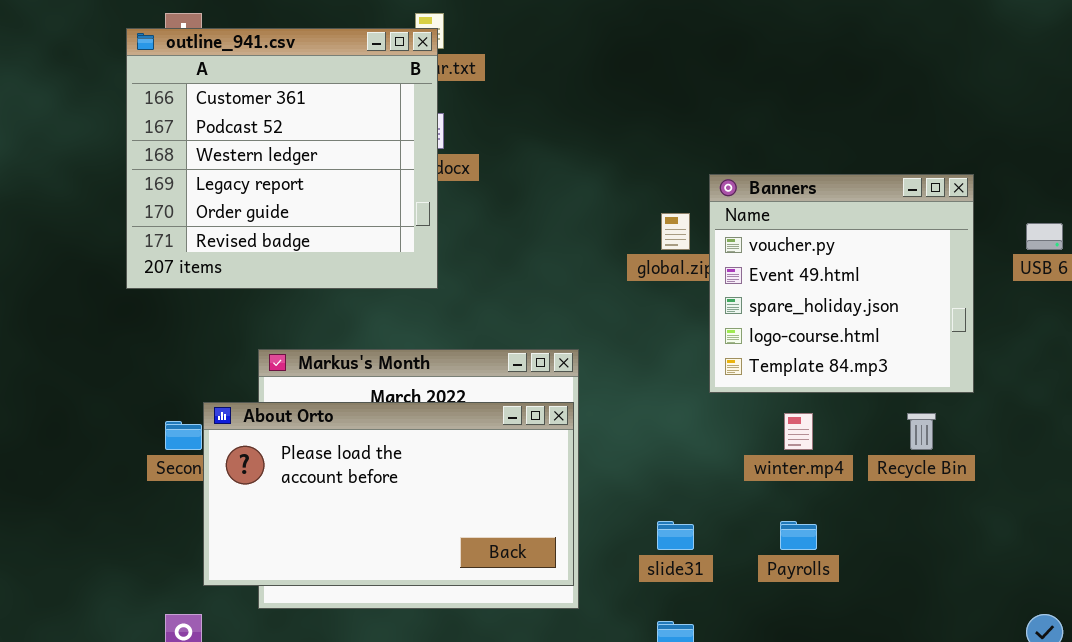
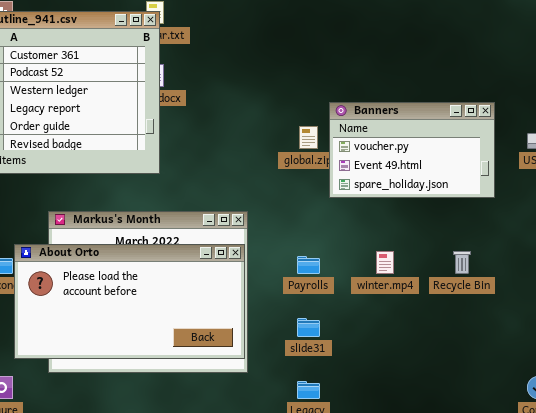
Banners: [709,174,974,393] -> [329,102,495,198], resized
Payrolls: [780,521,817,550] -> [297,256,320,274], moved

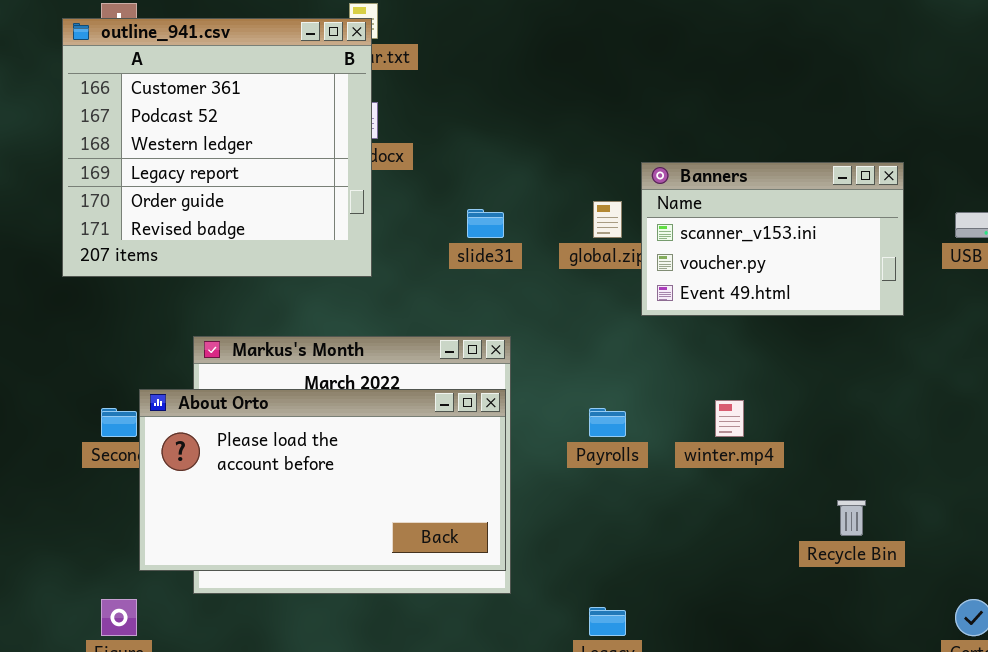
Banners: [329,102,495,198] -> [641,162,904,316], scrolled up 1 row
Recycle Bin: [453,251,471,274] -> [837,500,866,536], moved
slide31: [297,318,320,337] -> [467,209,504,238], moved

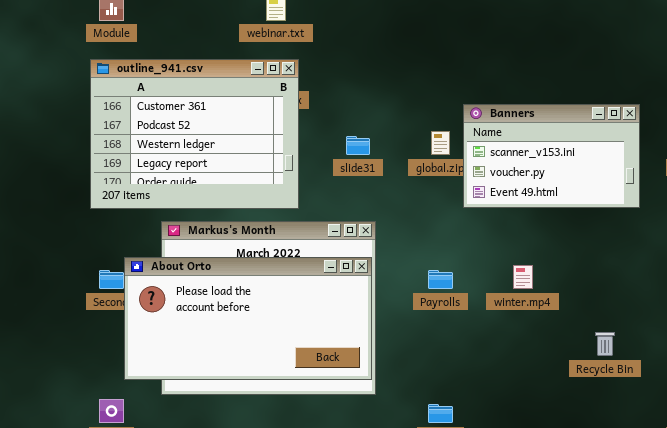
outline_941.csv: [62,18,372,277] -> [90,59,299,209], moved, resized

